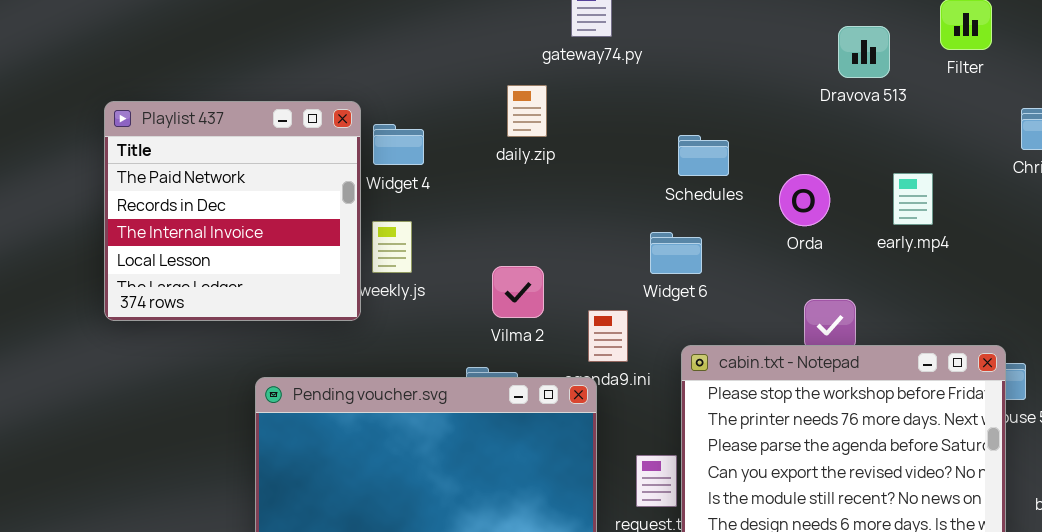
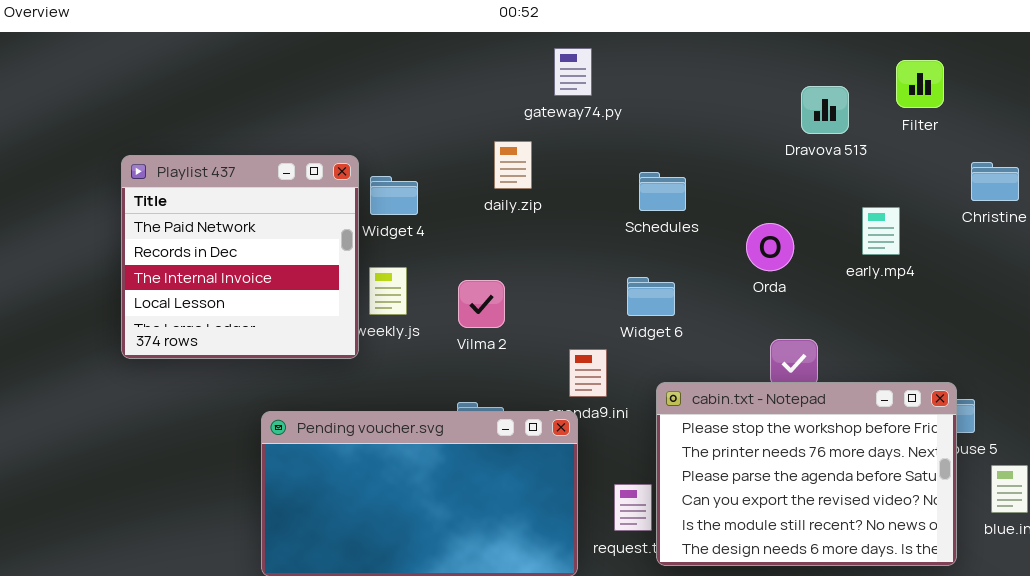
Schedules: [678,135,729,176] -> [639,172,686,211], moved
early.mp4: [893,173,933,225] -> [862,207,900,255], moved
Vilma 2: [492,266,544,318] -> [458,280,505,328], moved

